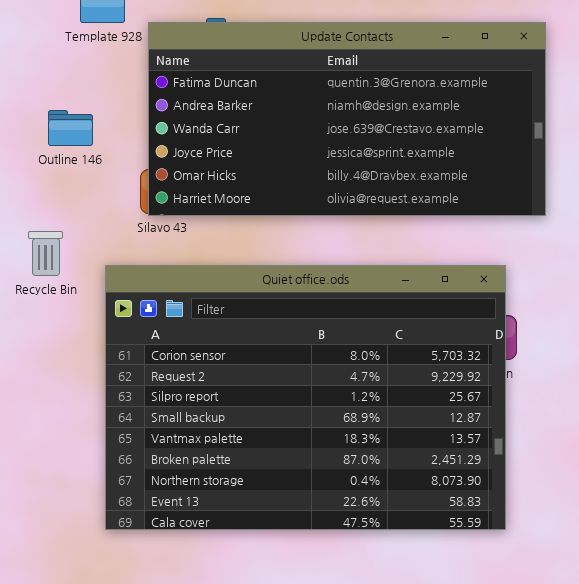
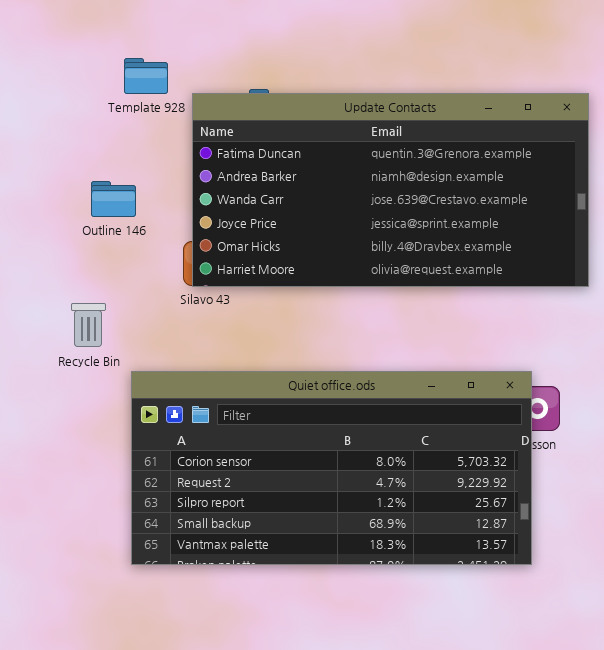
Quiet office.ods: [105,265,506,530] -> [131,371,532,565], moved, resized

